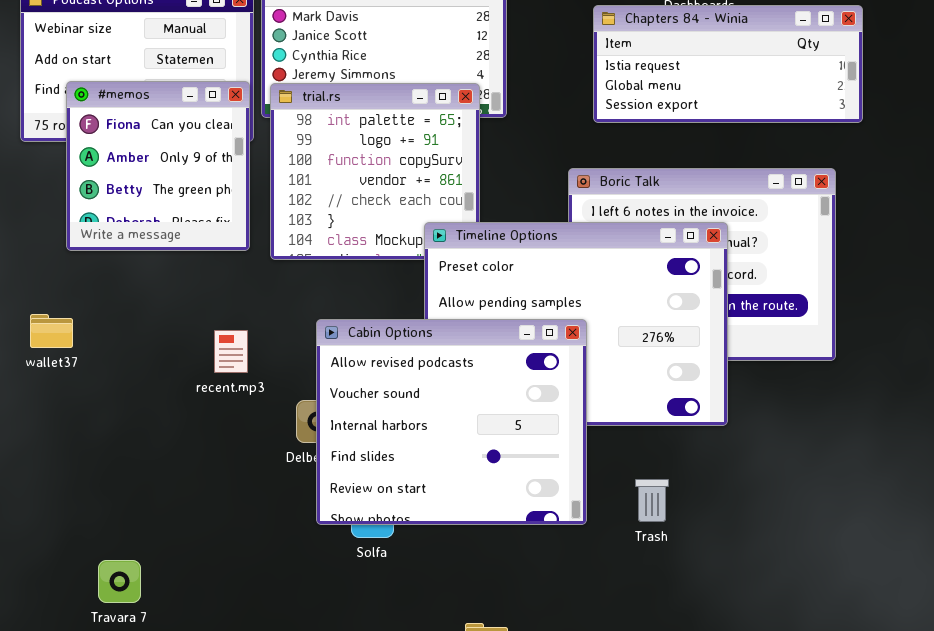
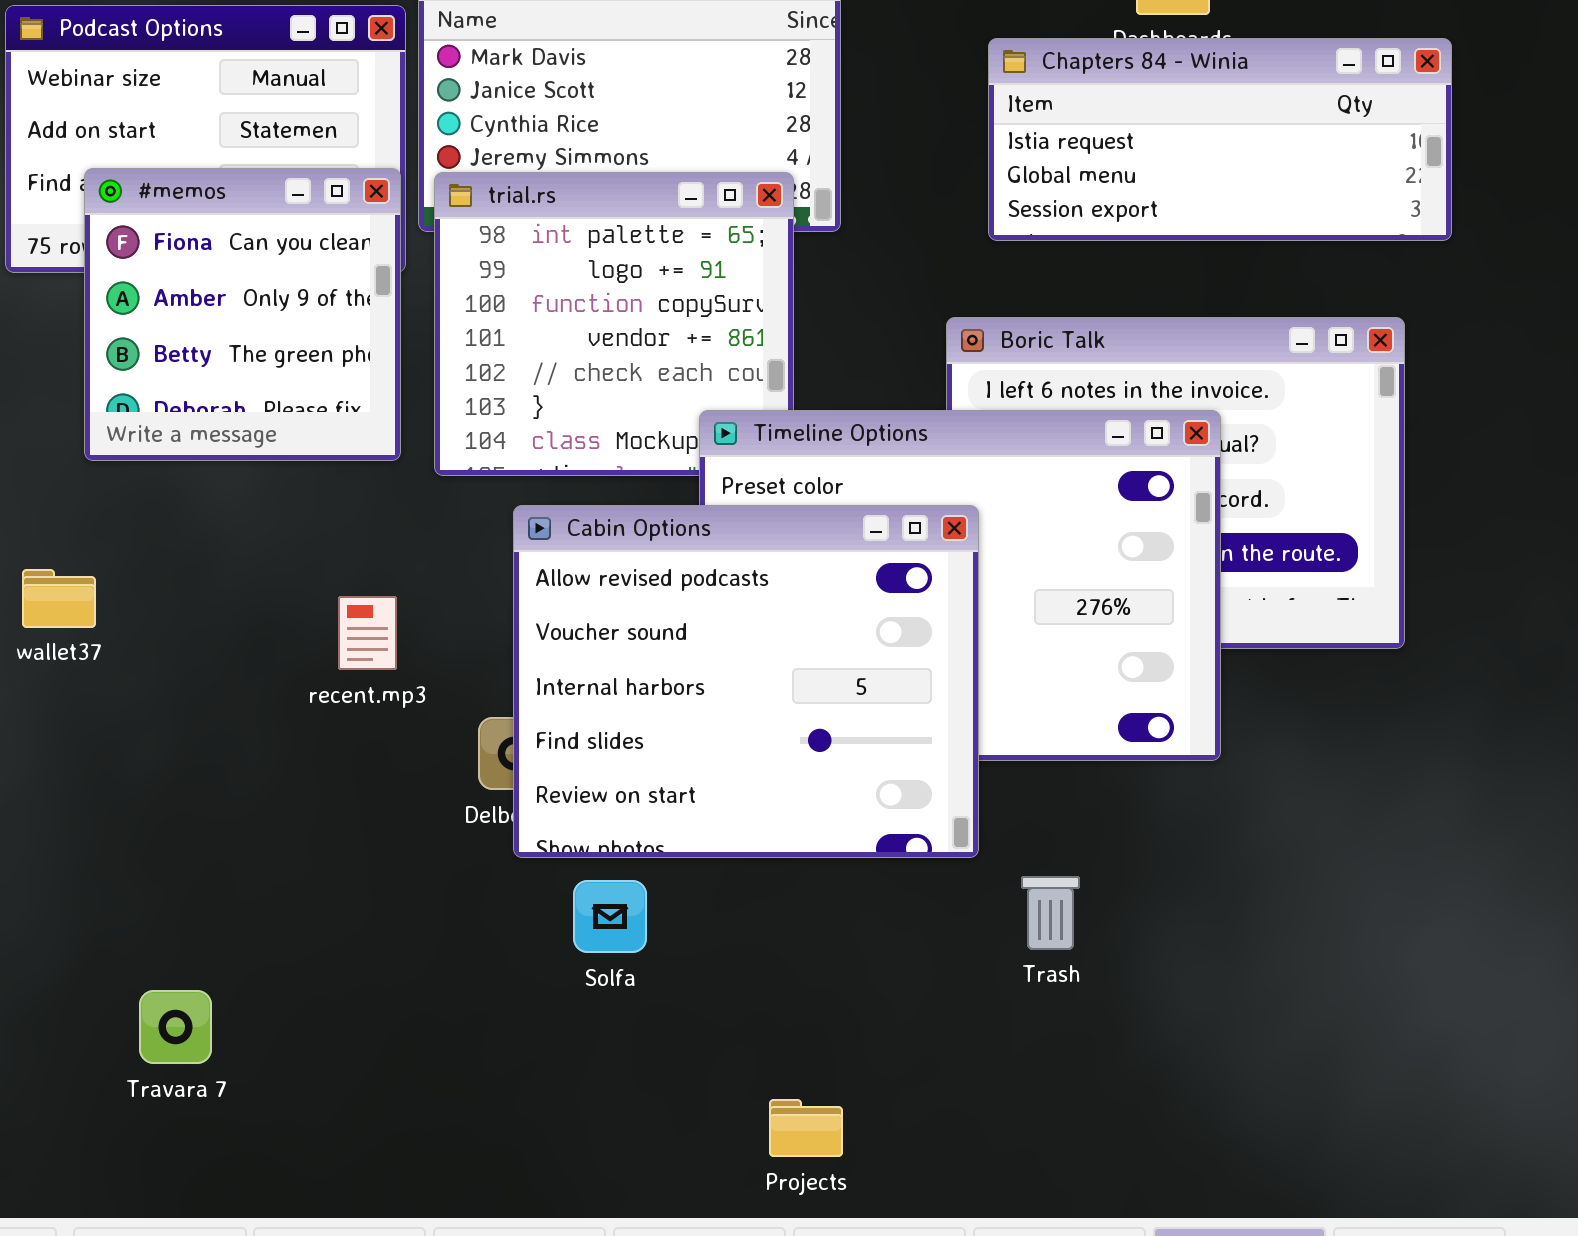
Cabin Options: [316,319,587,525] -> [513,505,979,858], moved
Trash: [635,479,669,522] -> [1021,876,1080,950], moved

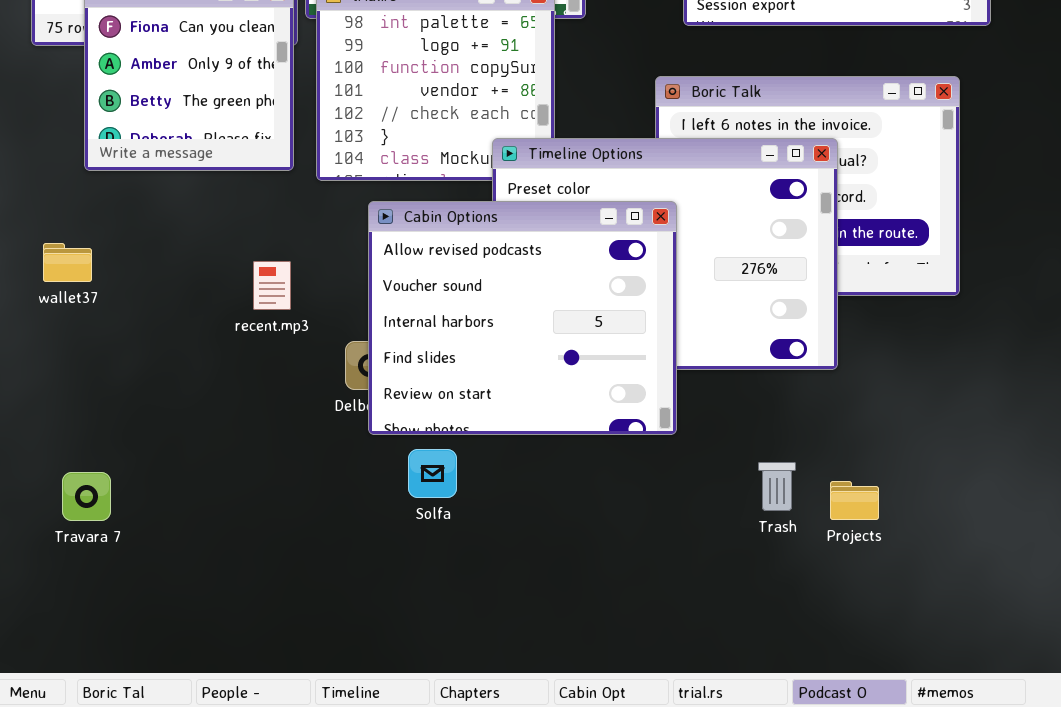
Trash: [1021,876,1080,950] -> [758,462,796,511], moved
Travara 7: [139,990,212,1064] -> [62,472,111,521], moved
Projects: [769,1099,843,1157] -> [830,481,879,520], moved

